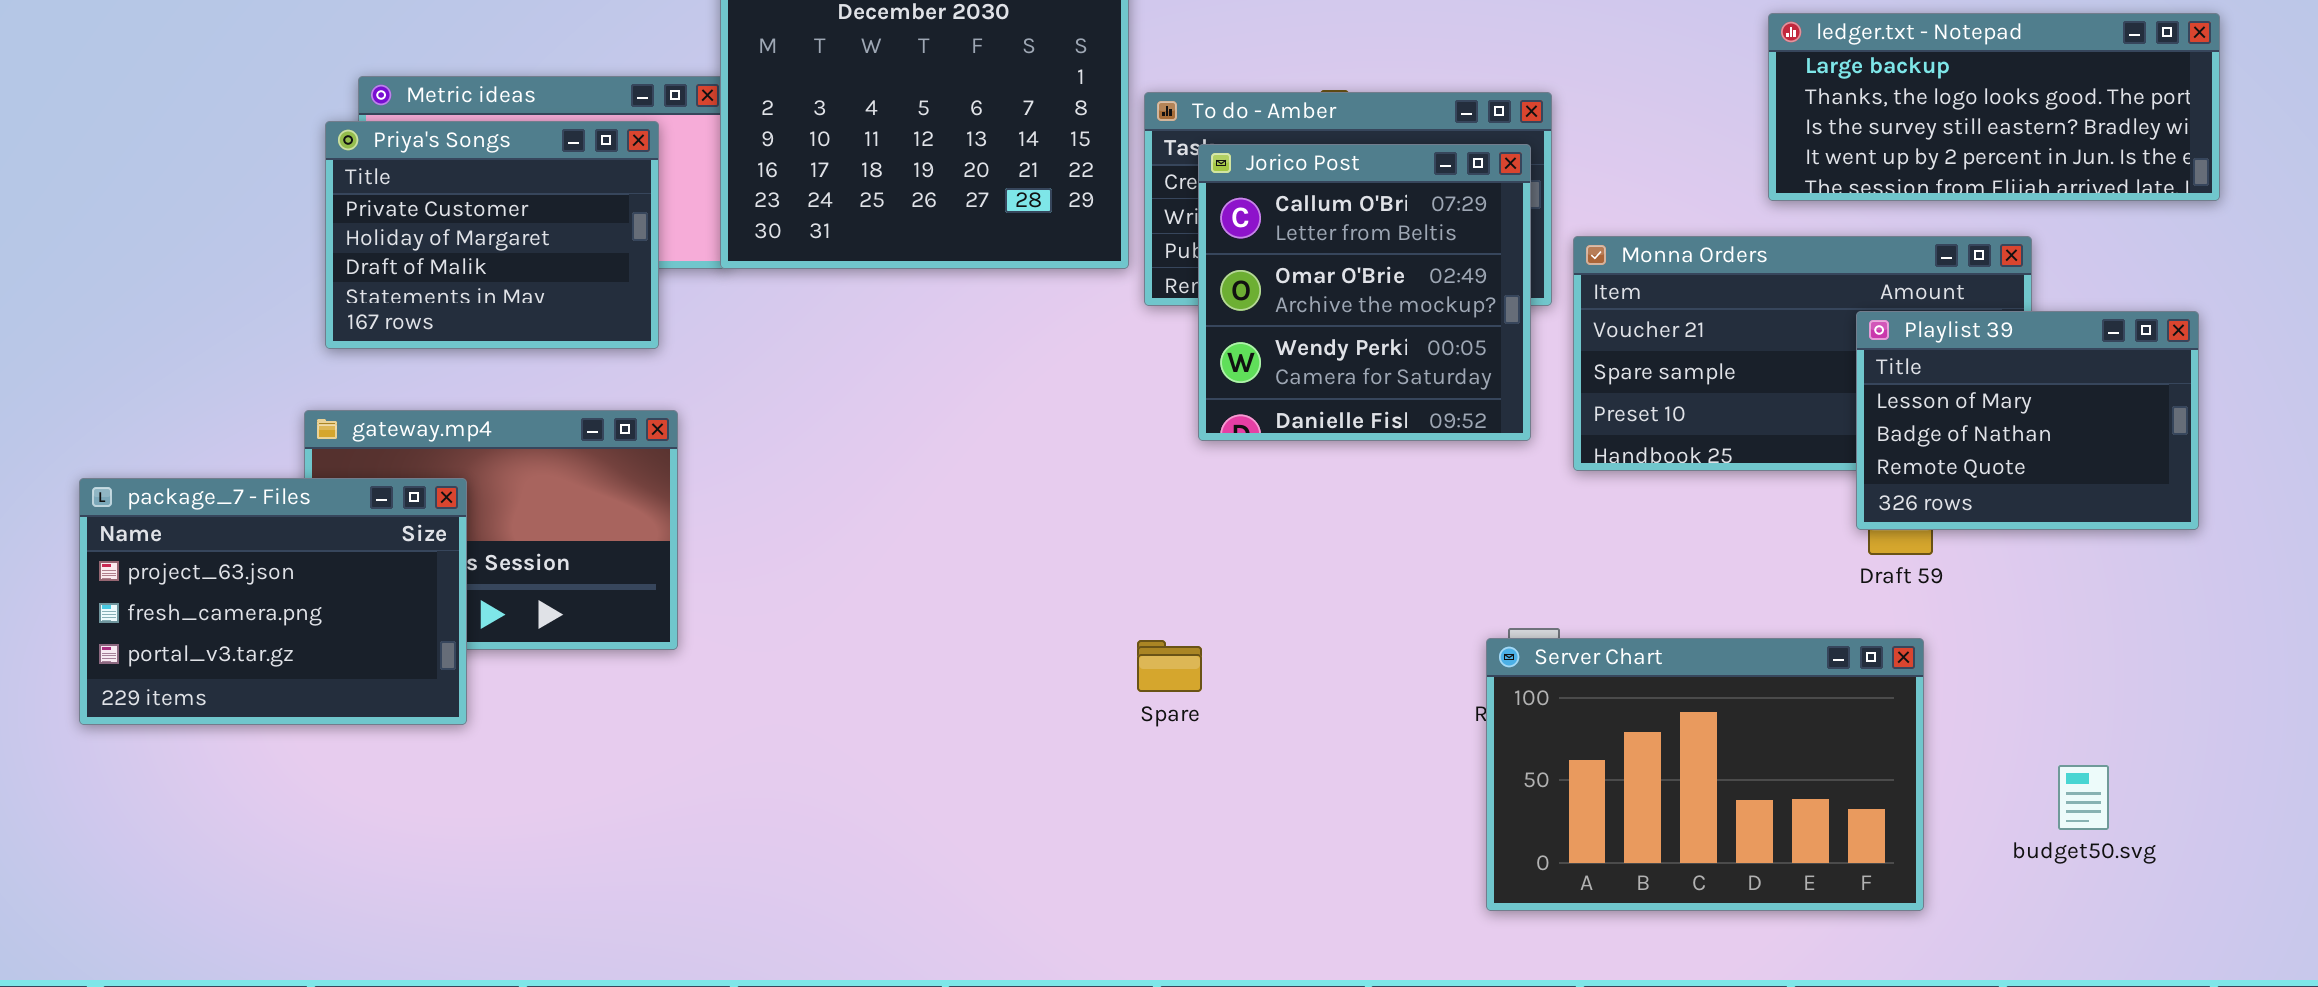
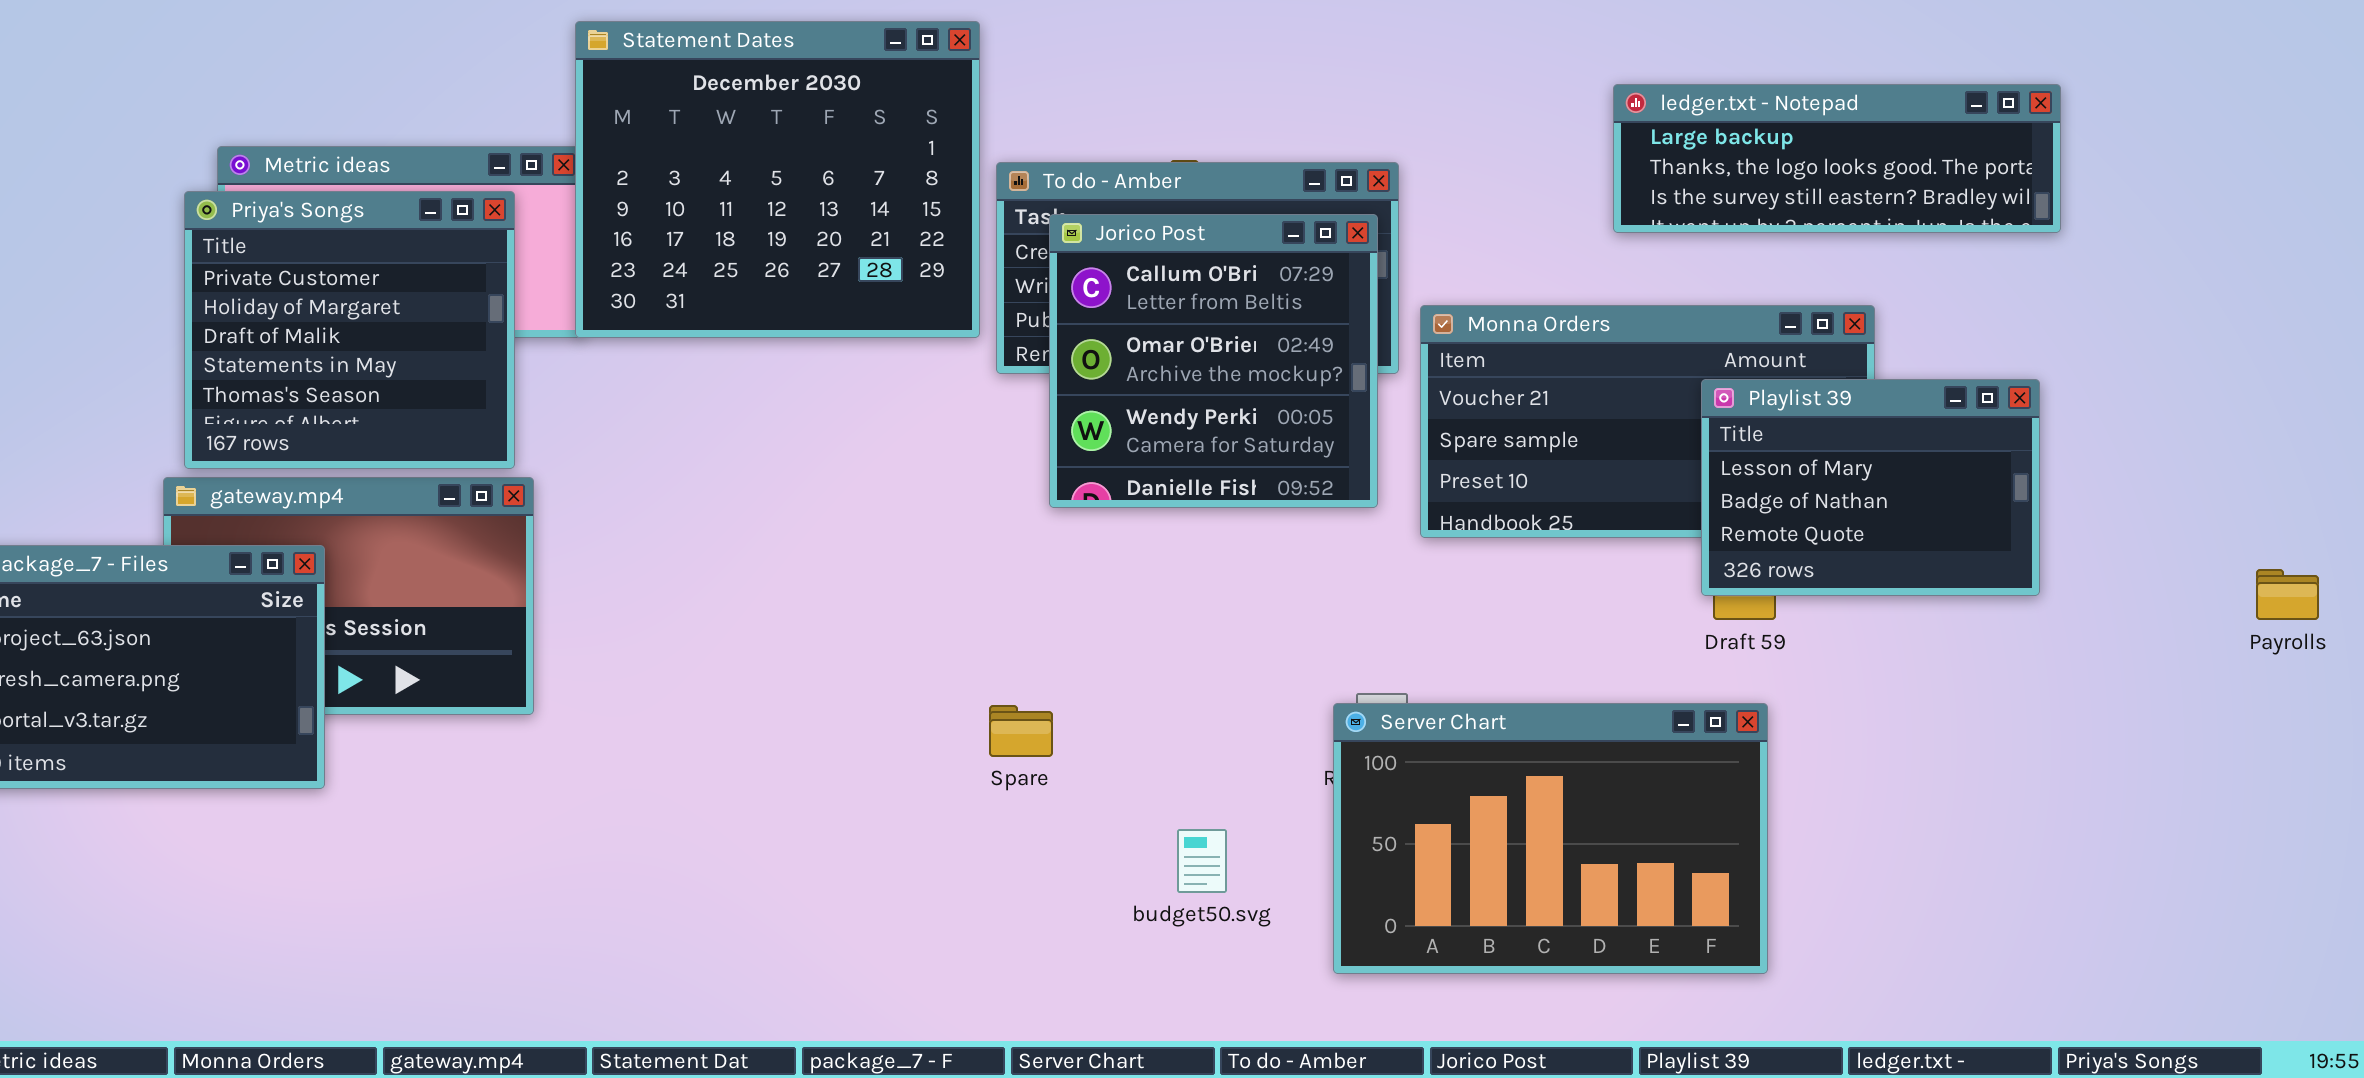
ledger.txt - Notepad: [1768,13,2220,201] -> [1613,84,2061,233], resized
Priya's Songs: [325,121,659,349] -> [184,191,515,469], resized
budget50.svg: [2058,765,2109,830] -> [1177,829,1227,893], moved

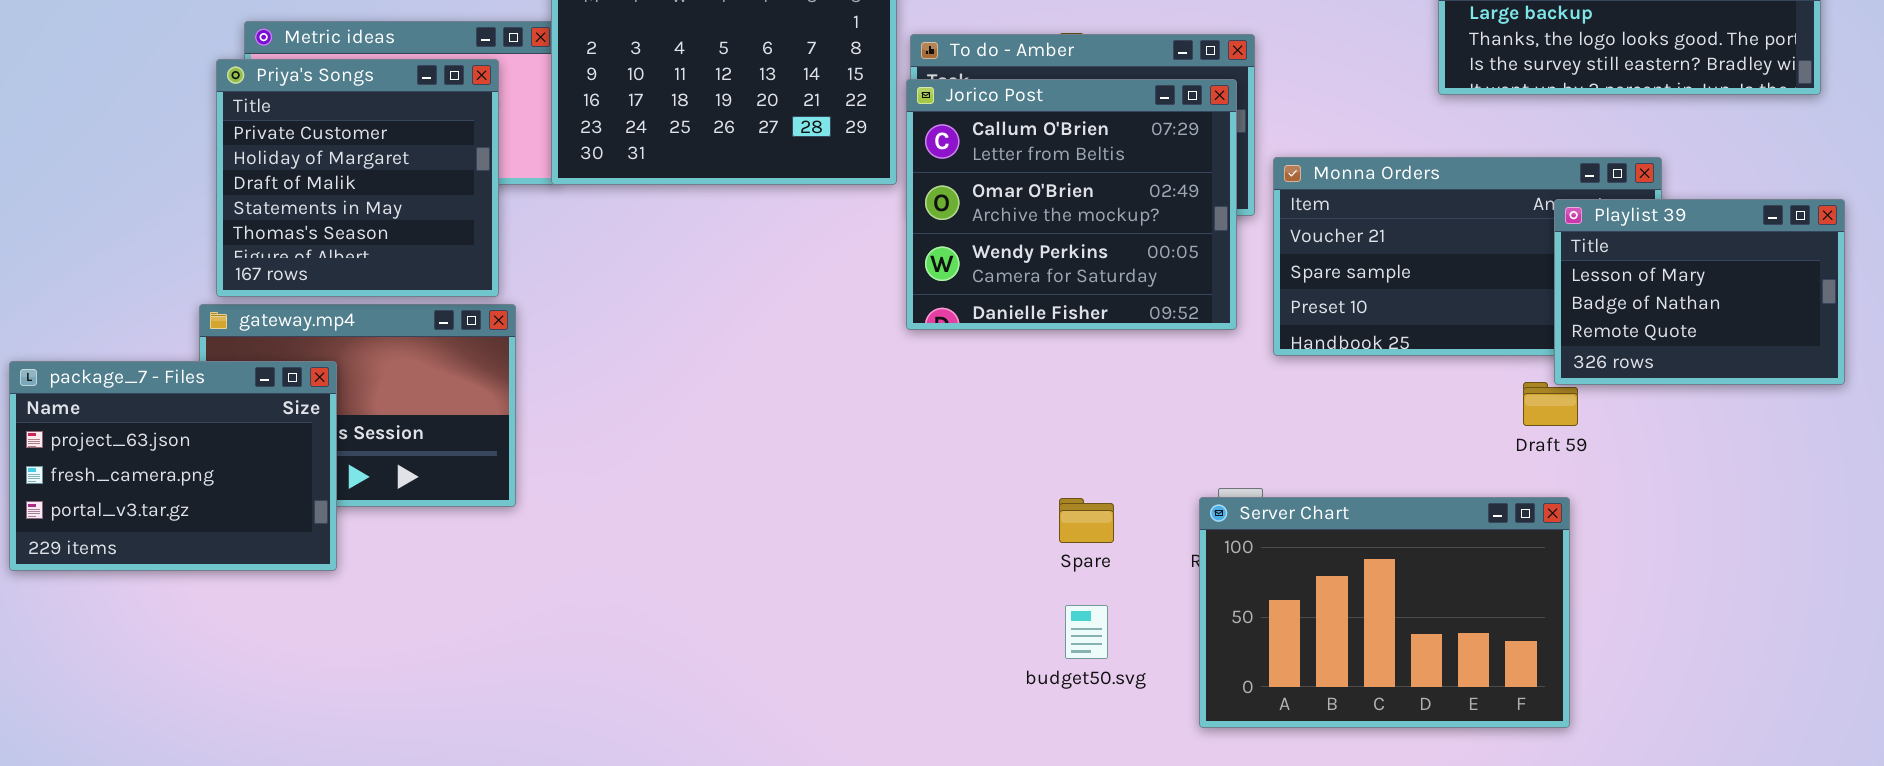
Jorico Post: [1049,214,1378,508] -> [906,79,1237,330], resized
Playlist 39: [1701,379,2040,596] -> [1554,199,1845,385], moved
Spare: [989,705,1053,757] -> [1059,498,1114,543], moved

